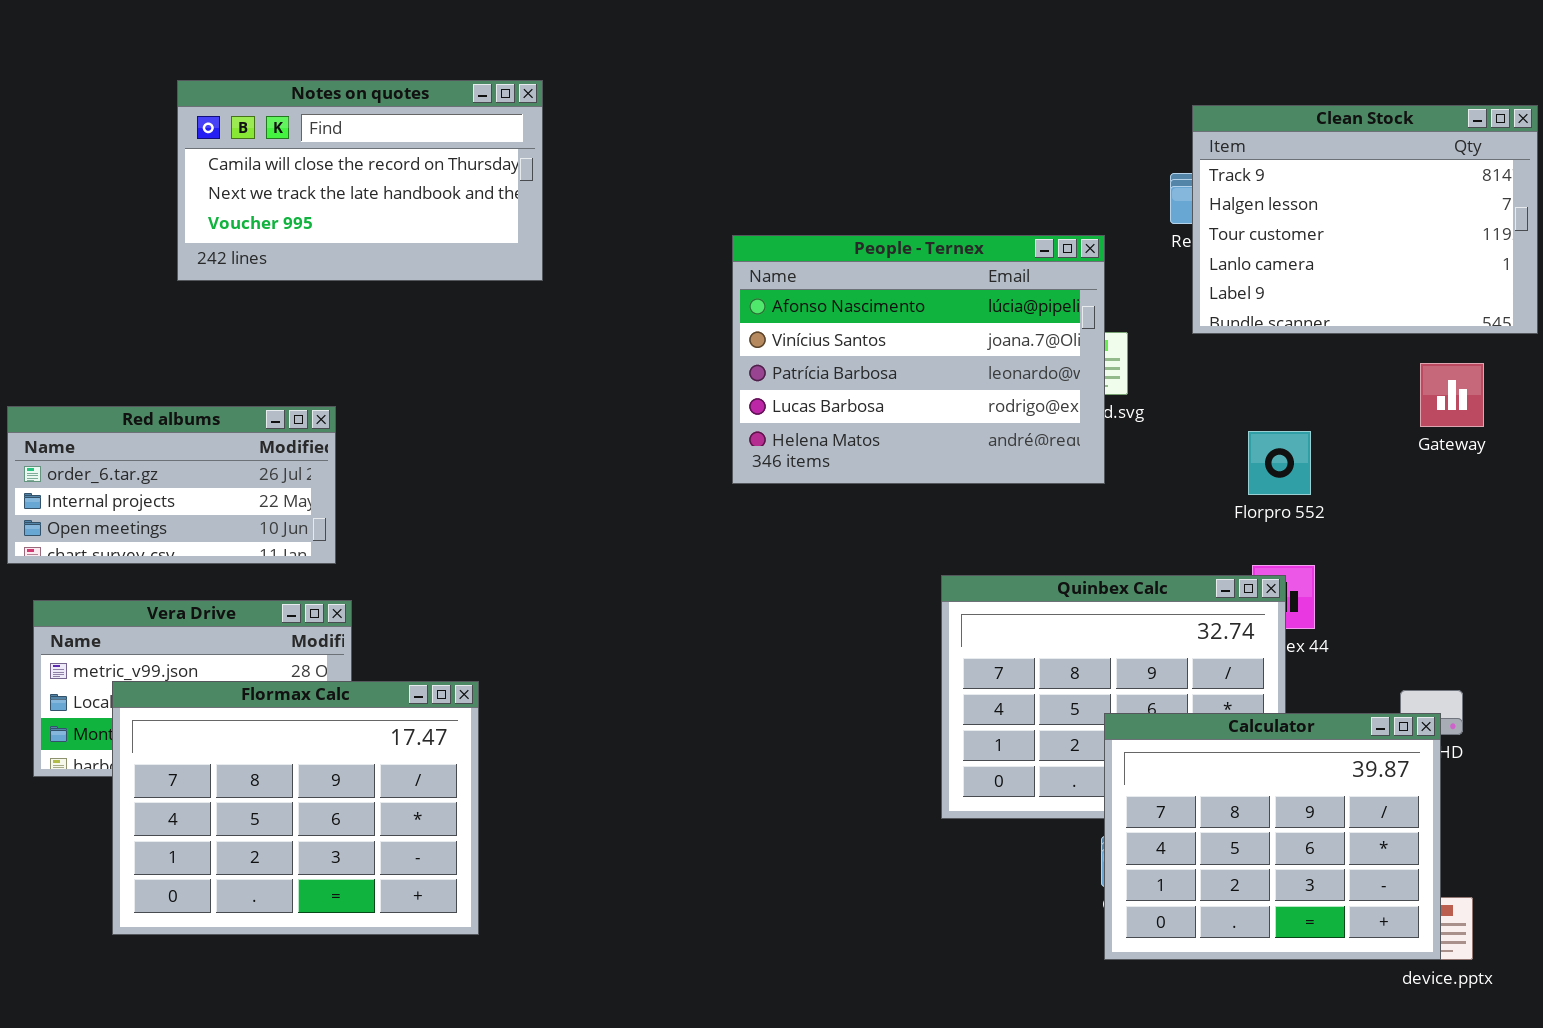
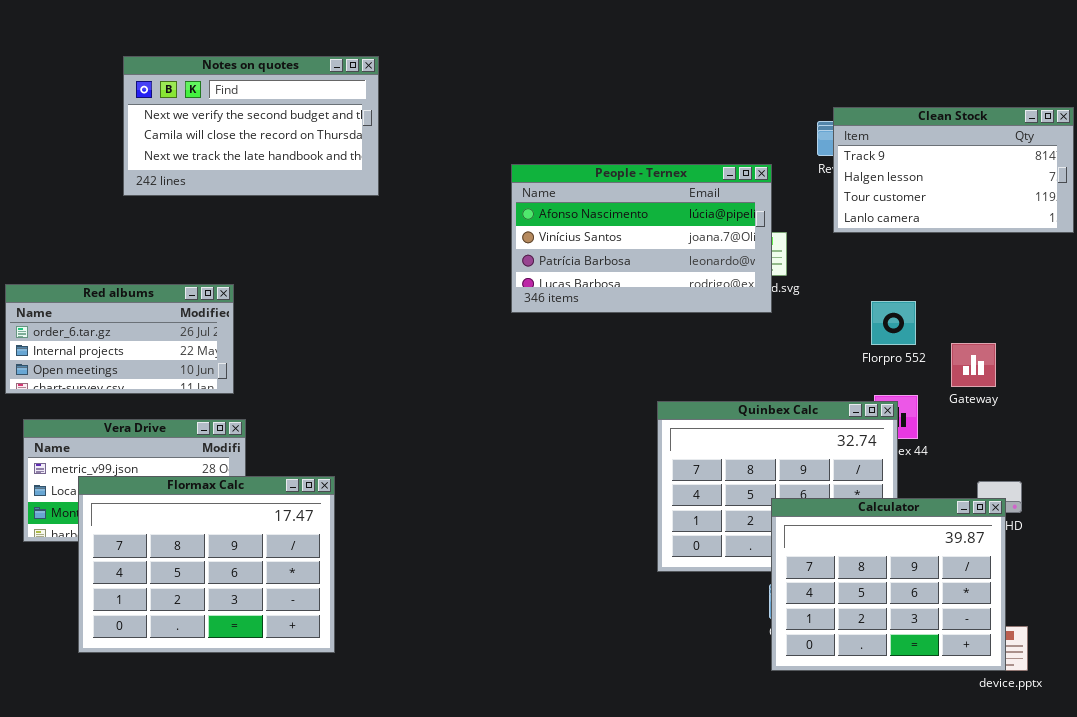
Notes on quotes: [177,80,543,281] -> [123,56,379,196], scrolled up 1 row
Clean Stock: [1192,105,1538,334] -> [833,107,1074,233], resized
People - Ternex: [732,235,1105,484] -> [511,164,772,313], resized
Gateway: [1420,363,1484,427] -> [951,343,996,387], moved

